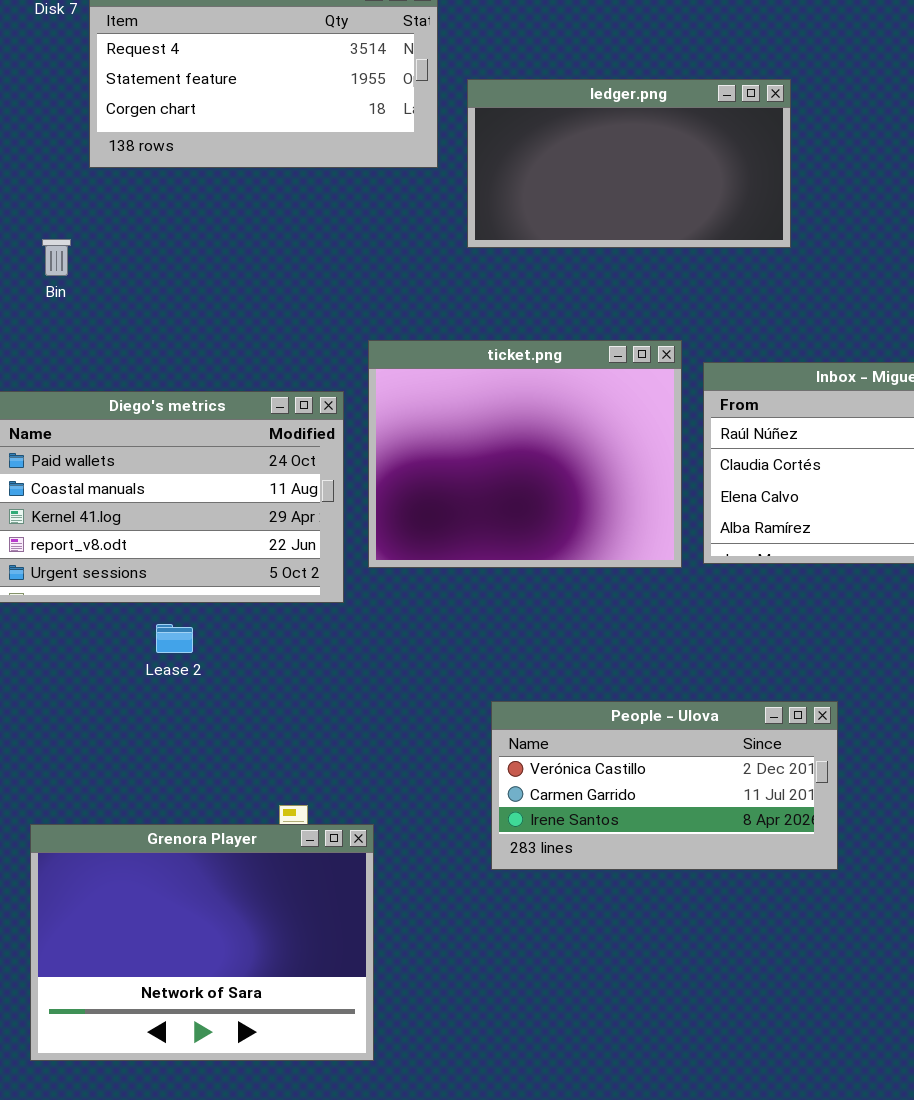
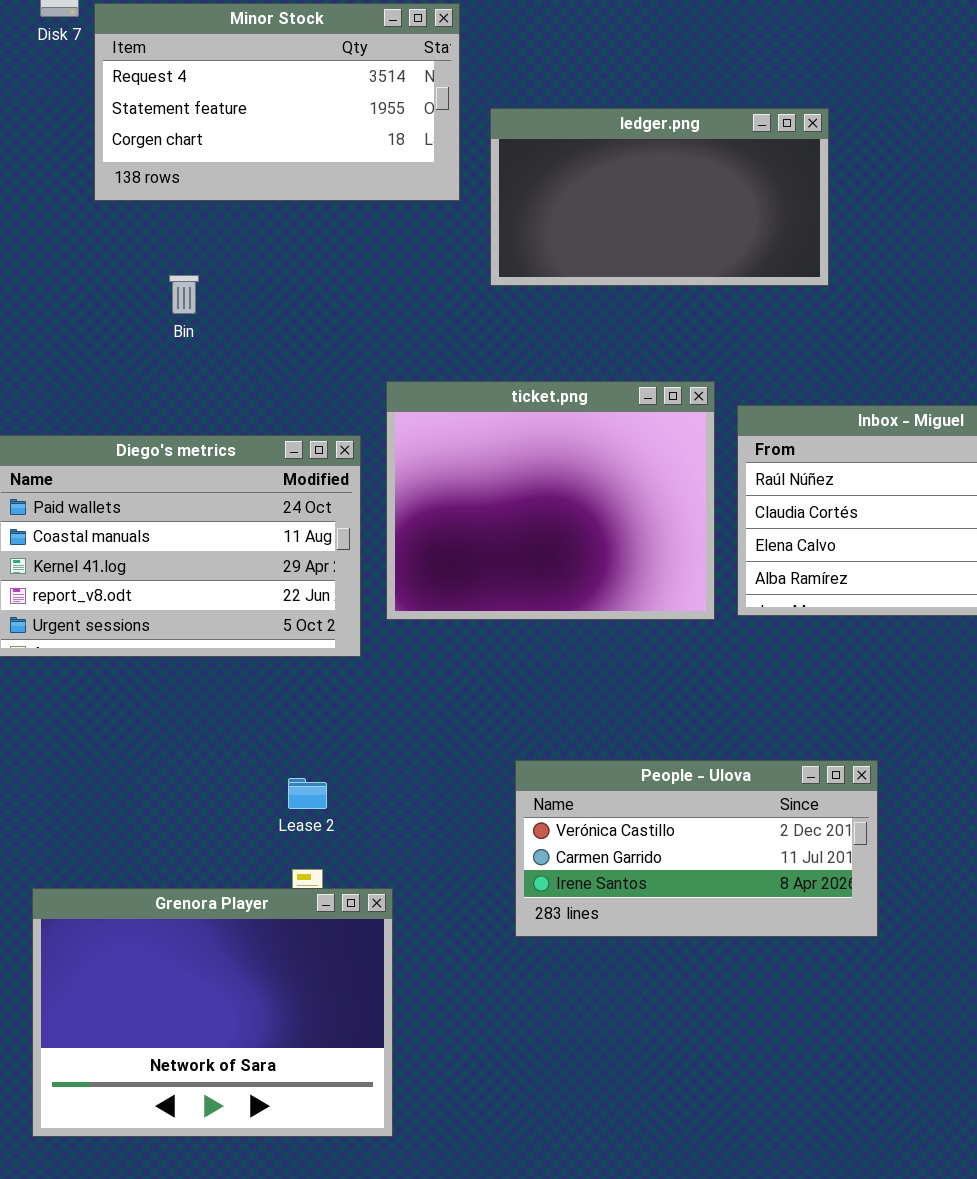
Bin: [42,239,71,276] -> [169,275,199,314], moved
Lease 2: [156,624,193,653] -> [288,778,327,809], moved

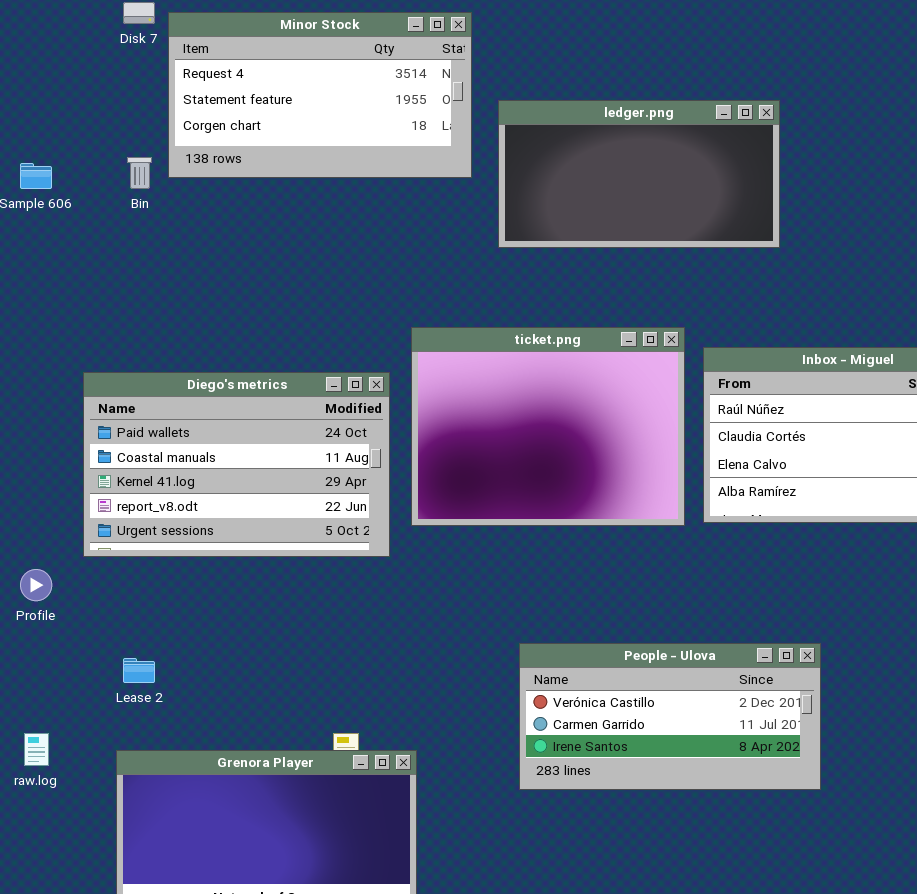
Bin: [169,275,199,314] -> [127,157,152,189], moved
Lease 2: [288,778,327,809] -> [123,658,155,683], moved

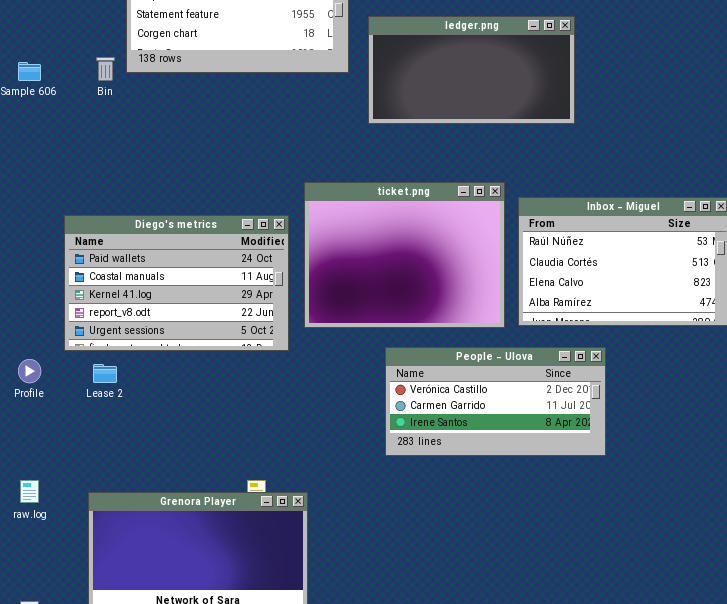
People - Ulova: [519,643,821,790] -> [385,347,606,456], moved
Lease 2: [123,658,155,683] -> [93,364,117,383], moved

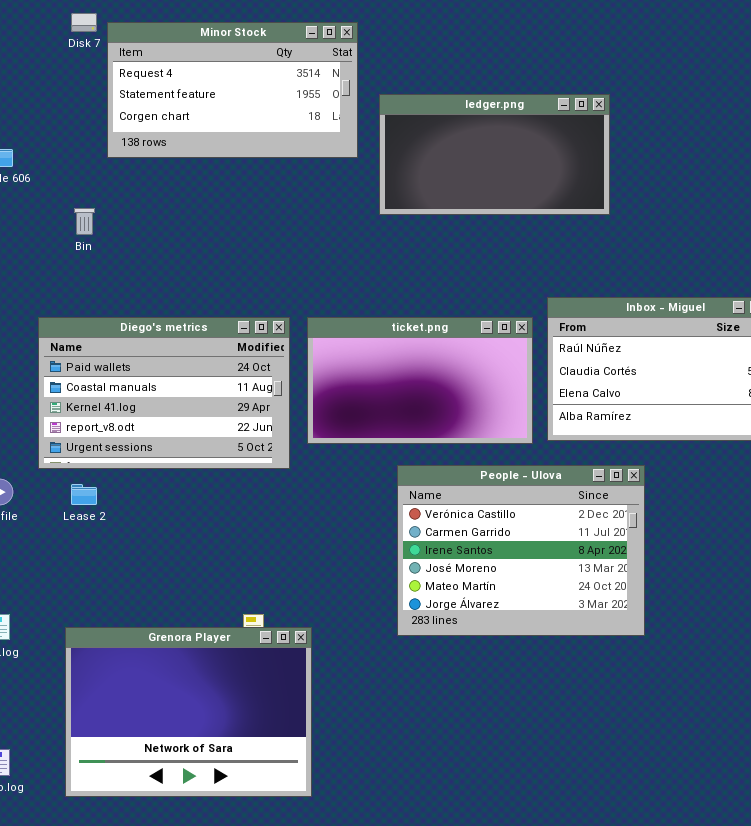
Bin: [96,57,115,81] -> [74,208,95,235], moved
ticket.png: [304,182,505,328] -> [307,317,533,444], resized
People - Ulova: [385,347,606,456] -> [397,465,645,636], resized

